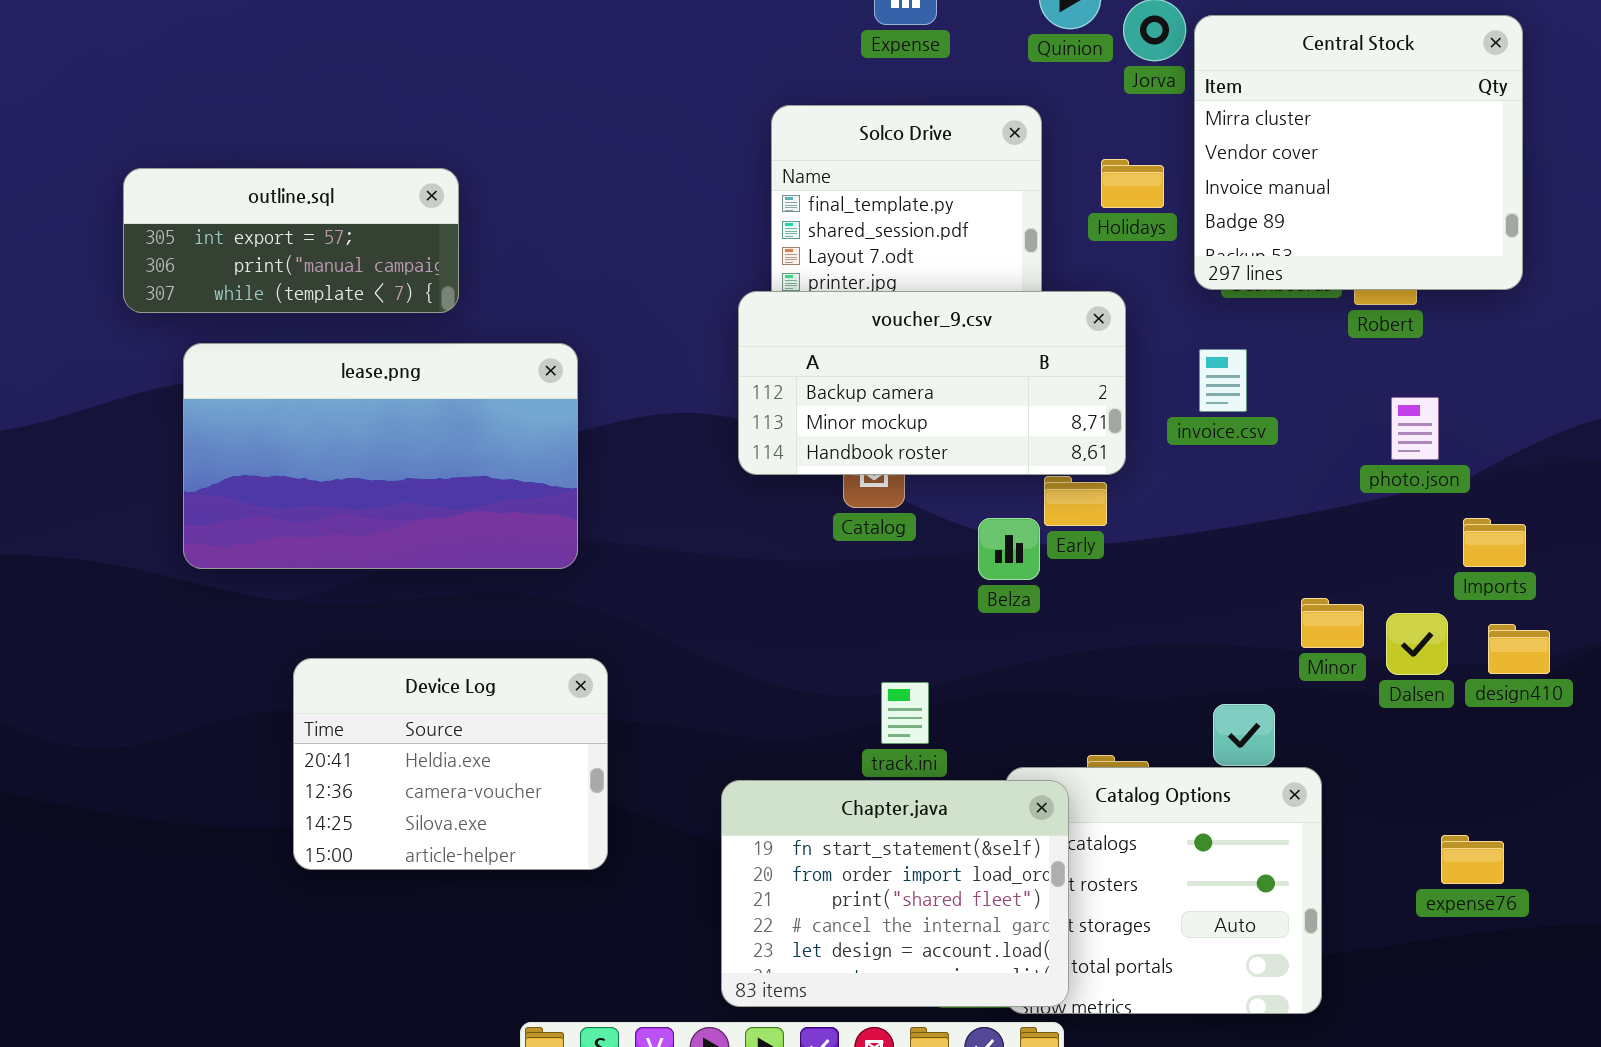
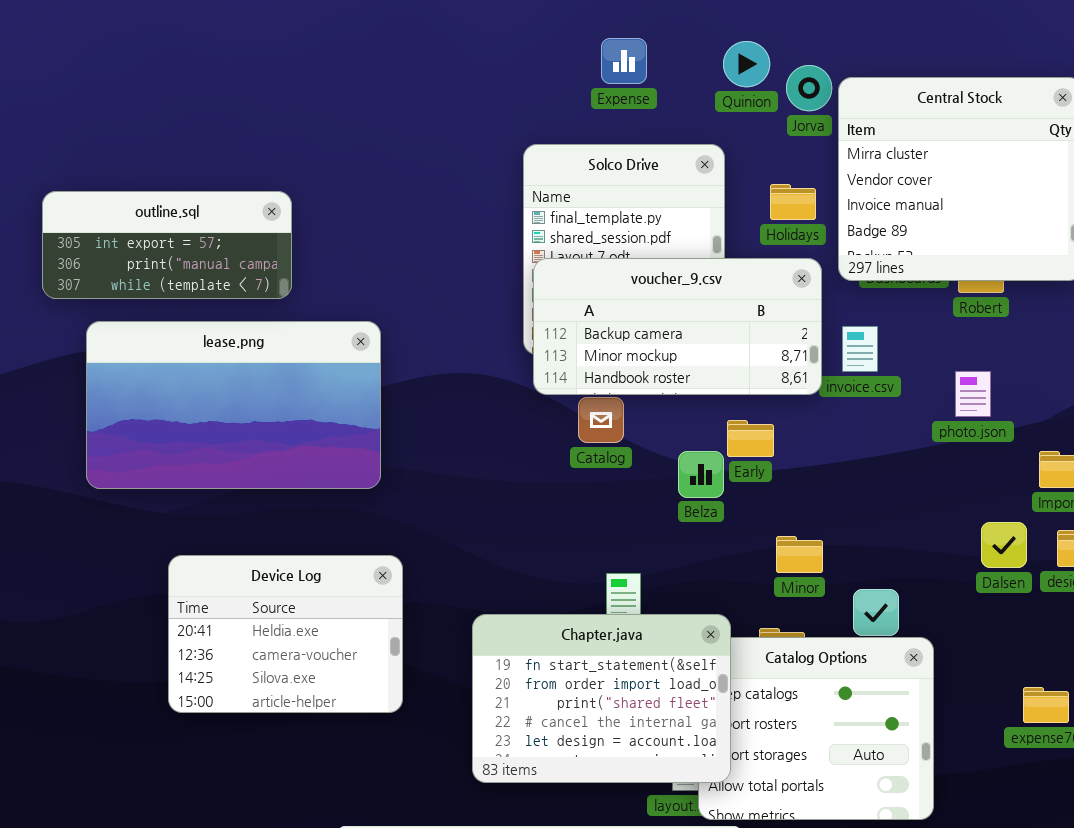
voucher_9.csv: [738,291,1126,475] -> [533,258,822,395], moved
photo.json: [1391,397,1439,460] -> [955,371,991,417], moved
Minor: [1301,598,1364,648] -> [776,536,823,573], moved
Chapter.java: [721,780,1069,1007] -> [472,614,731,783], moved

